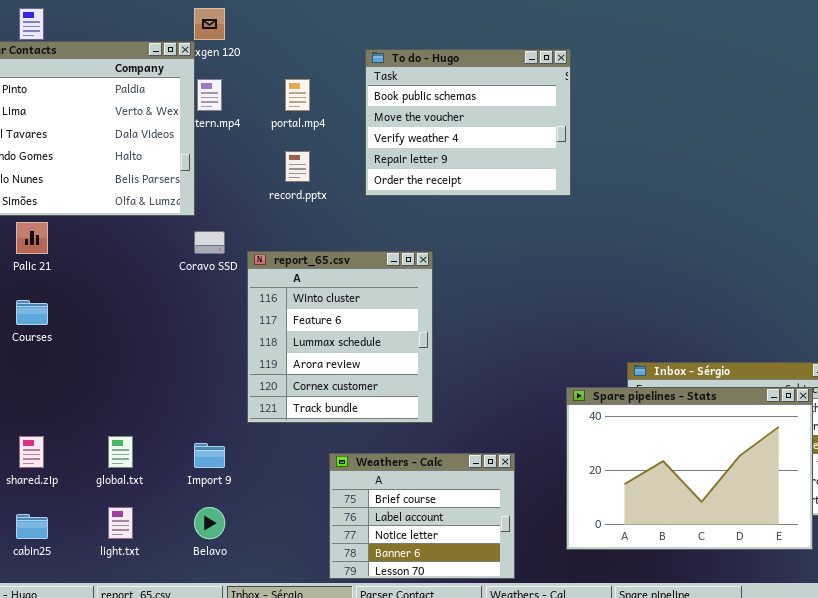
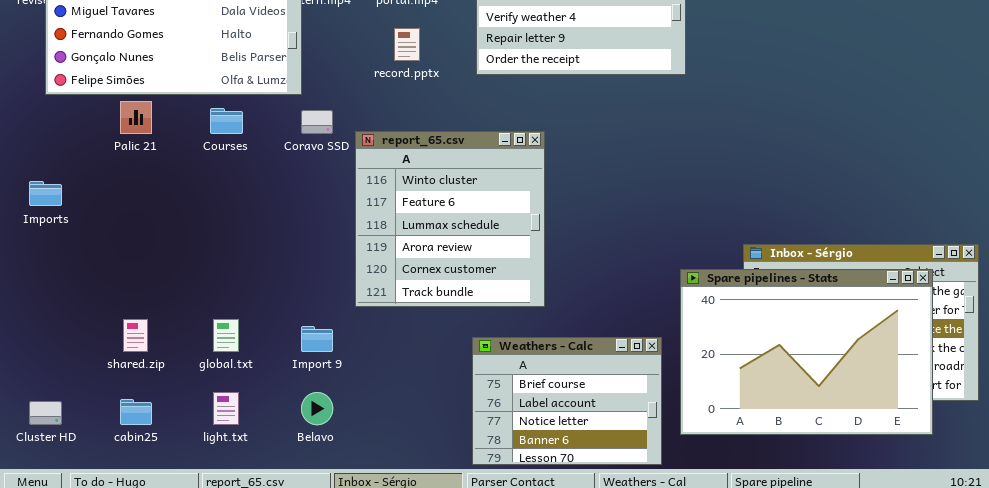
Courses: [16,300,48,325] -> [210,108,243,134], moved
Weathers - Calc: [329,453,515,579] -> [472,337,662,465], moved

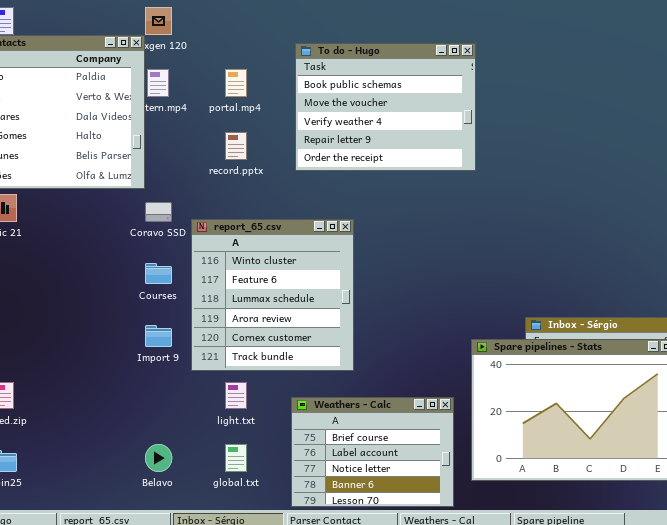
Courses: [210,108,243,134] -> [145,263,172,284], moved
global.txt: [213,319,239,352] -> [225,444,247,472], moved
Import 9: [301,326,333,352] -> [145,325,172,347], moved
light.txt: [213,392,239,425] -> [225,382,247,409], moved

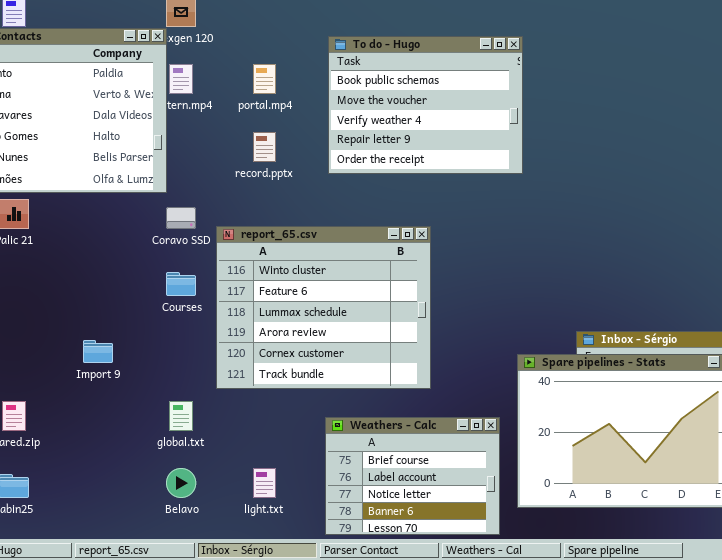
report_65.csv: [191,219,354,371] -> [216,226,431,389], resized
Import 9: [145,325,172,347] -> [83,340,113,363], moved
light.txt: [225,382,247,409] -> [253,468,276,498], moved
global.txt: [225,444,247,472] -> [169,401,193,431], moved

